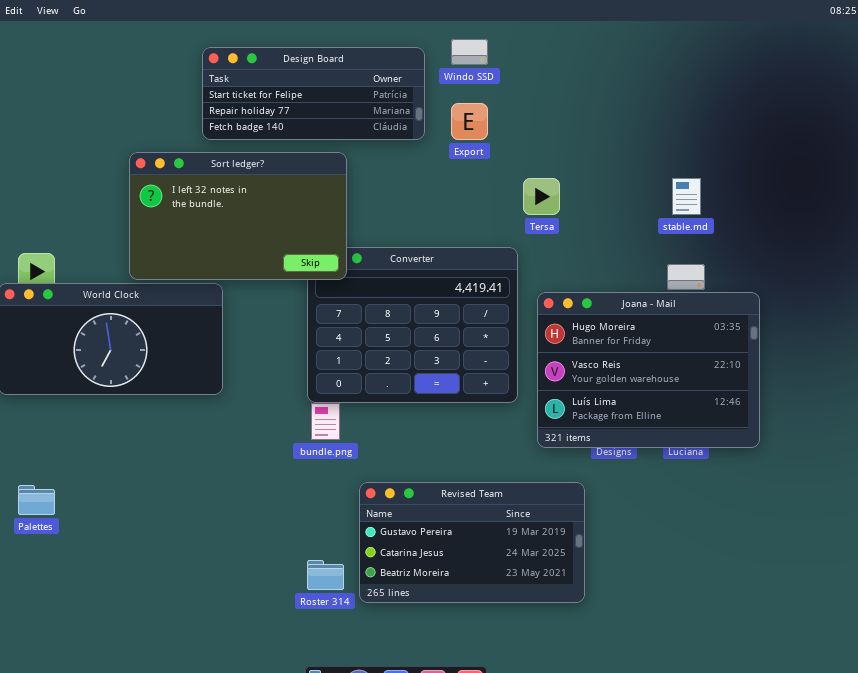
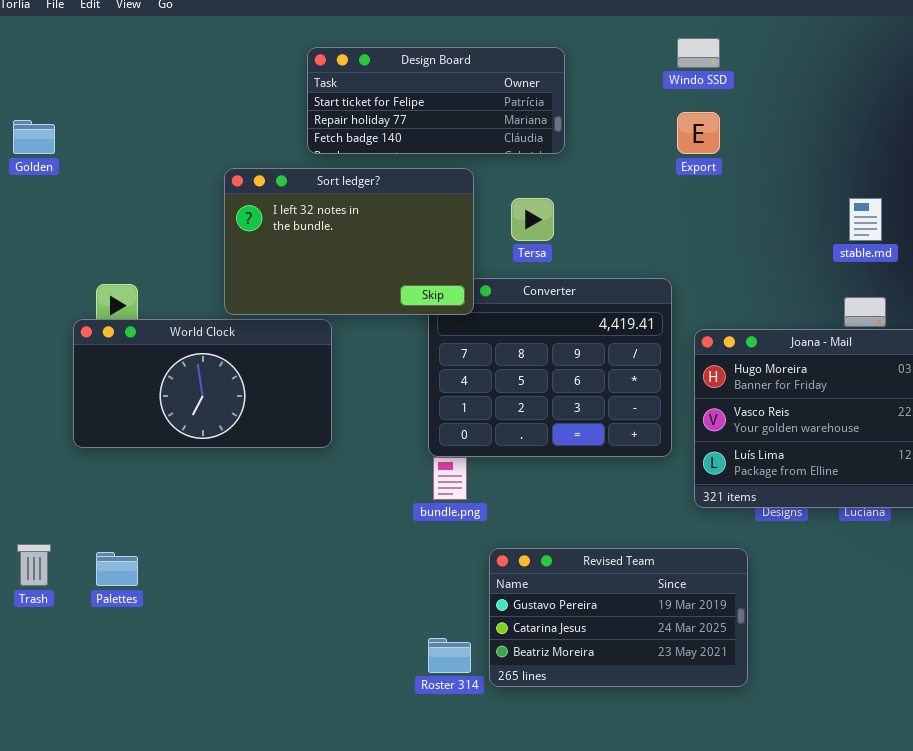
Windo SSD: [451,39,488,65] -> [677,38,720,68], moved
Export: [451,103,488,140] -> [677,112,720,154], moved
Tersa: [523,178,560,215] -> [511,198,554,241], moved

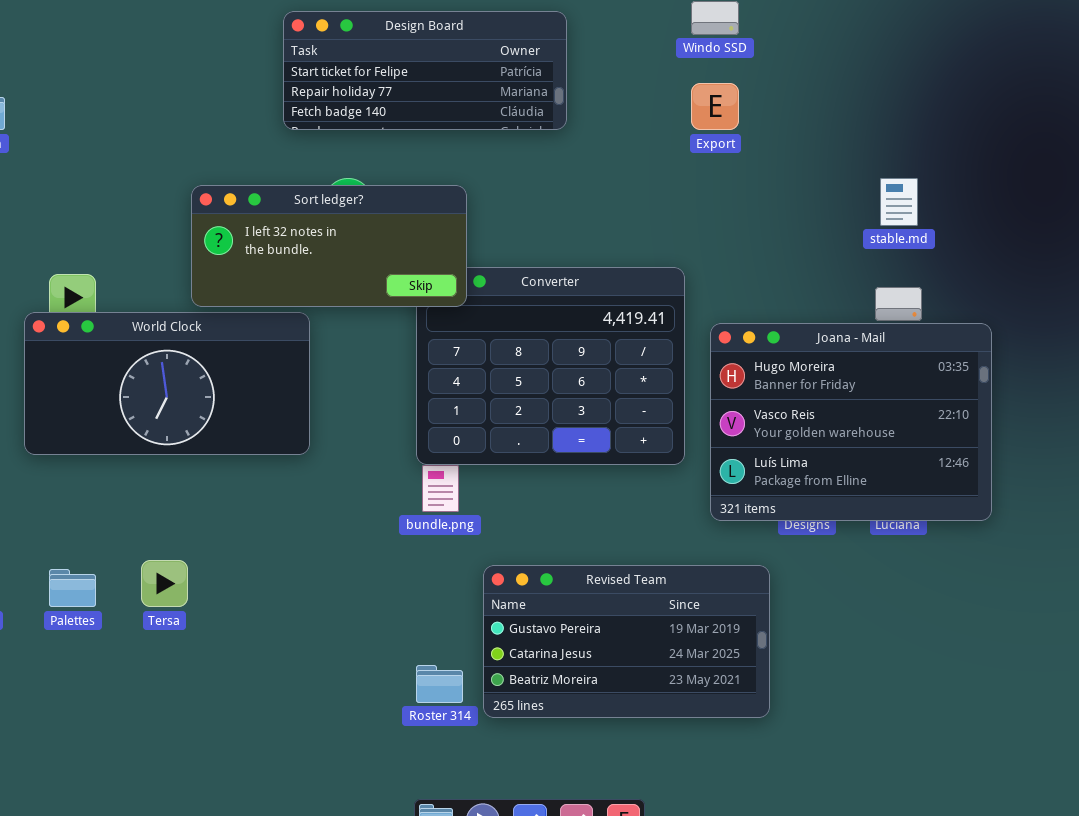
Sort ledger?: [224,168,474,315] -> [191,185,467,307], resized
Tersa: [511,198,554,241] -> [141,560,188,607], moved

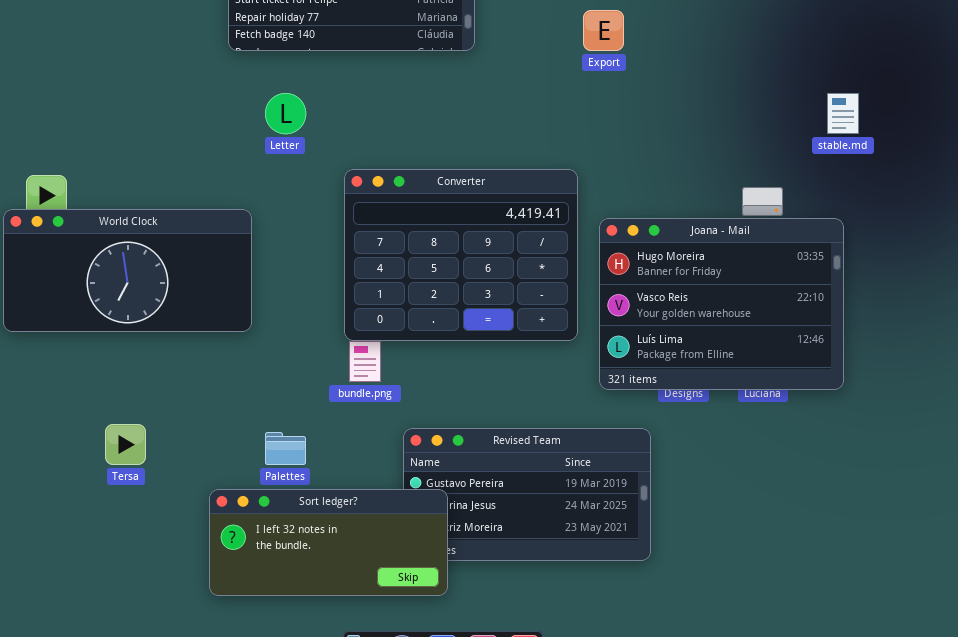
stable.md: [880,178,918,226] -> [827,93,859,134], moved
Sort ledger?: [191,185,467,307] -> [209,489,448,596], moved
Palettes: [49,569,96,607] -> [265,432,306,465], moved

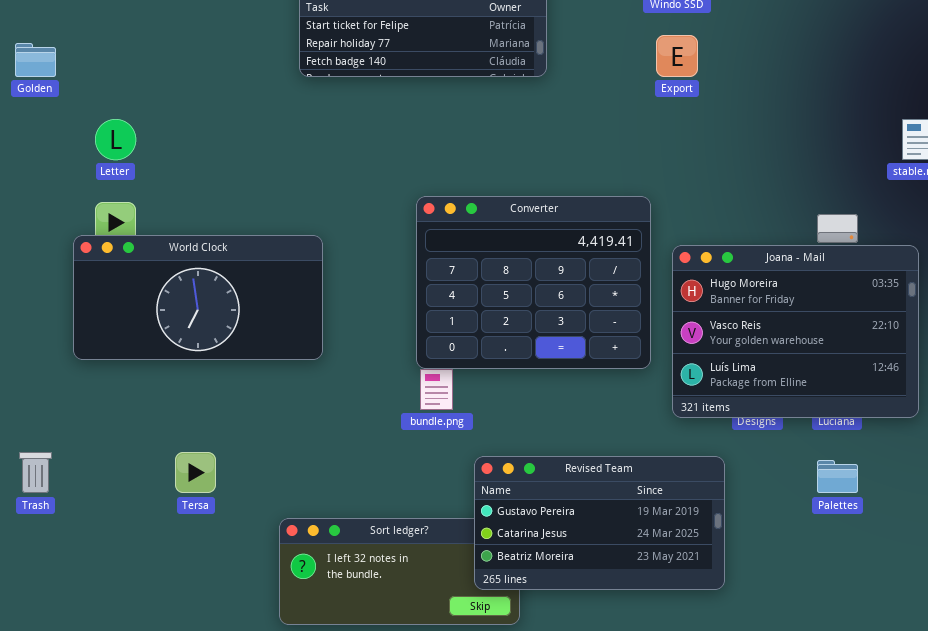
Letter: [265,93,306,134] -> [95,119,136,160], moved
Revised Team: [403,428,651,561] -> [474,456,725,590], raised
Palettes: [265,432,306,465] -> [817,460,858,493], moved

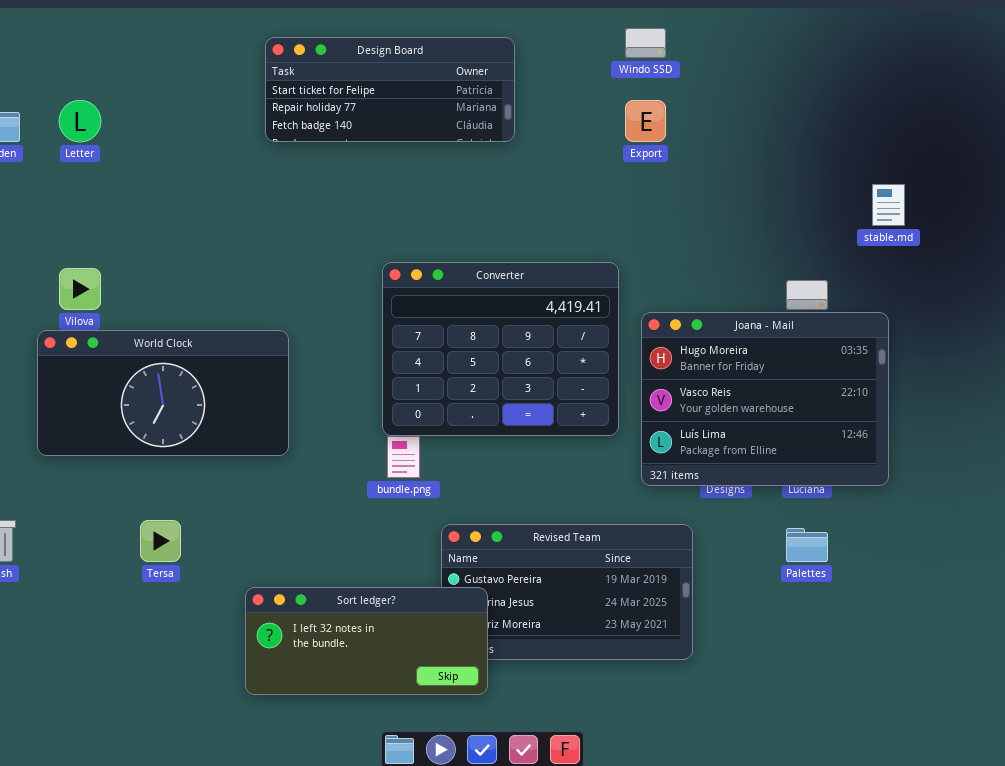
Letter: [95,119,136,160] -> [59,100,101,142], moved
World Clock: [73,235,323,360] -> [37,330,289,456], moved
Sort ledger?: [279,518,520,625] -> [245,587,488,695], raised

